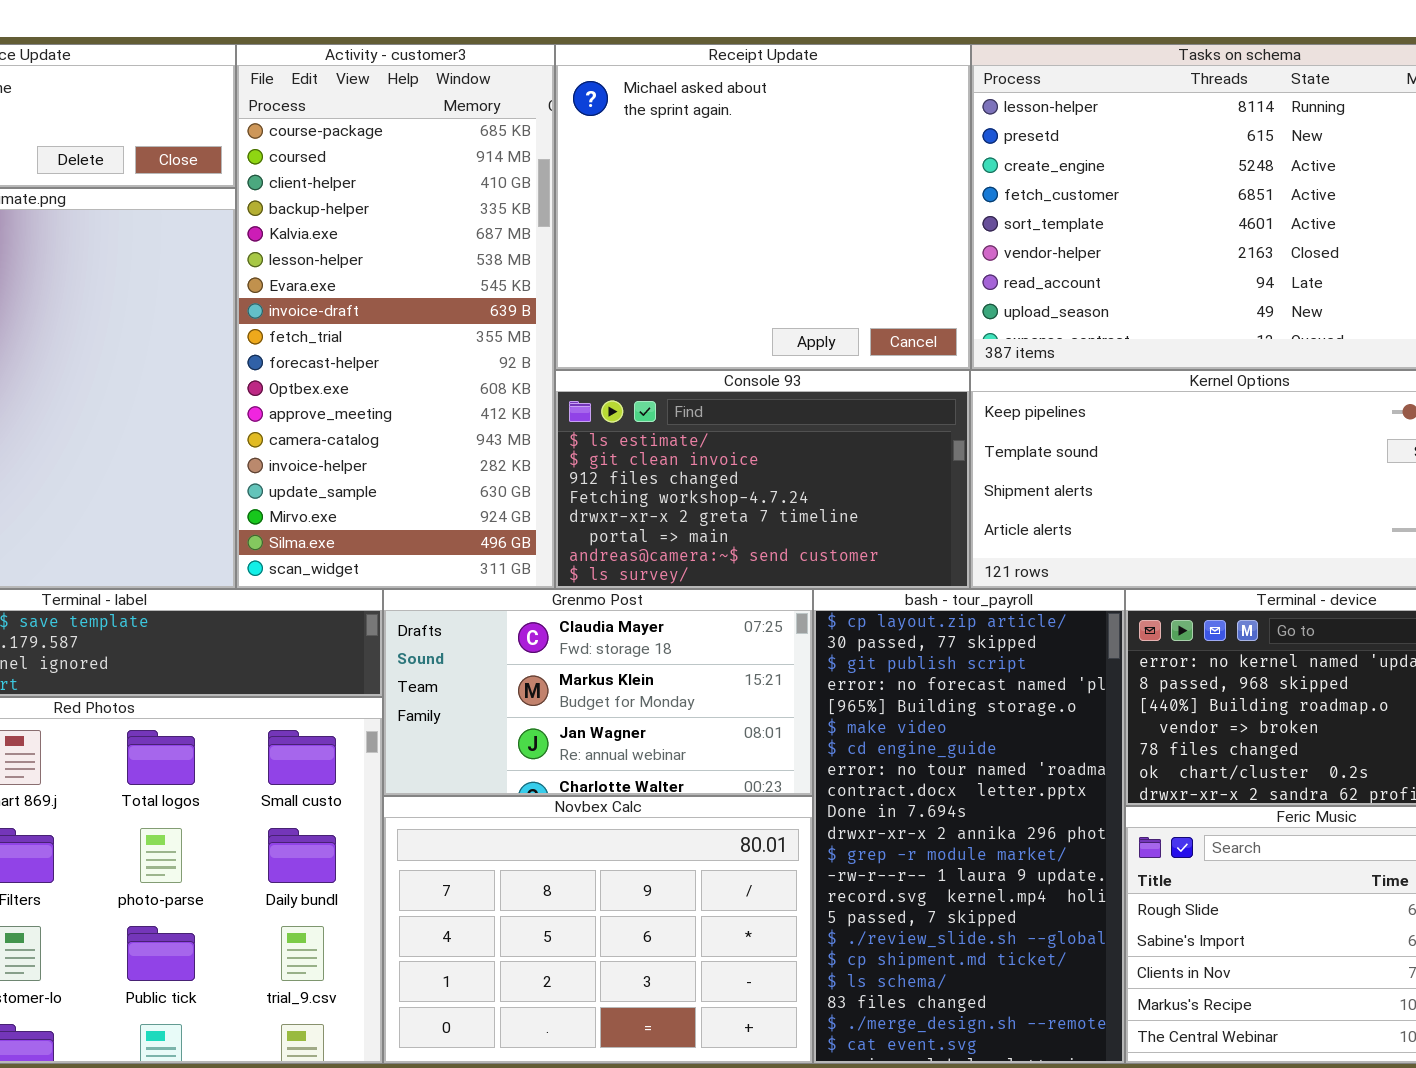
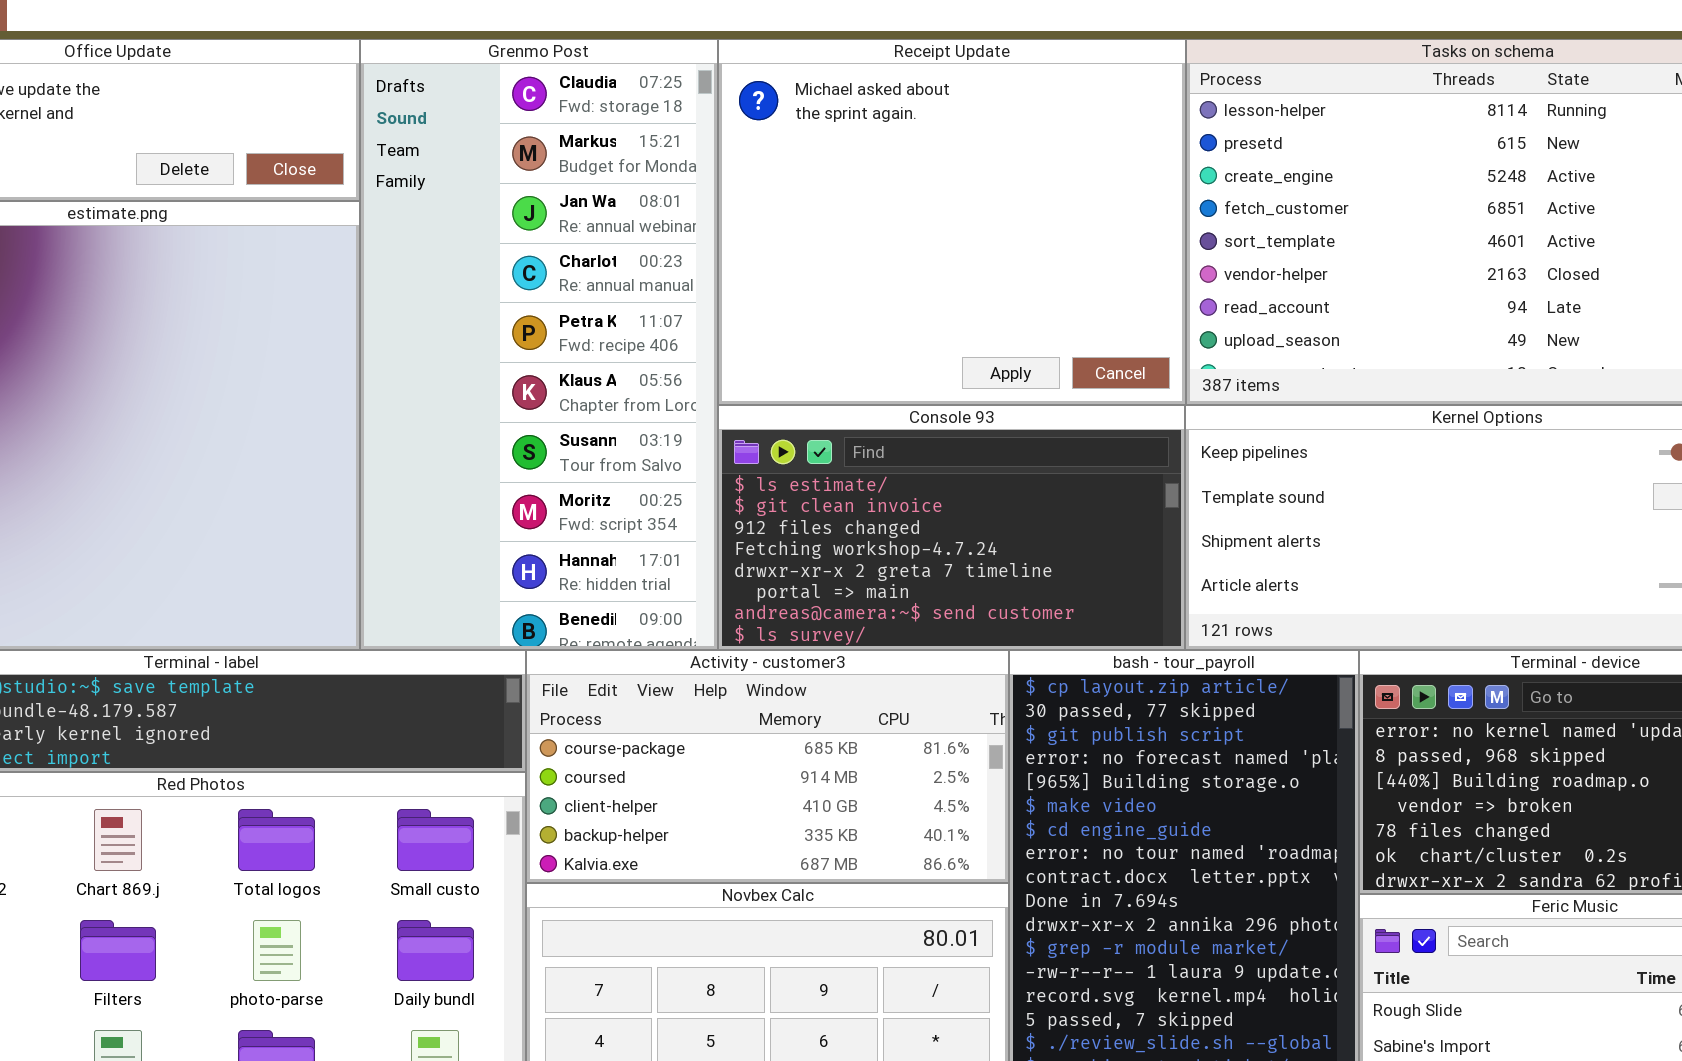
Activity - customer3: [236,44,555,589] -> [526,650,1009,883], moved, resized
Grenmo Post: [383,589,813,796] -> [360,39,718,650], moved, resized

